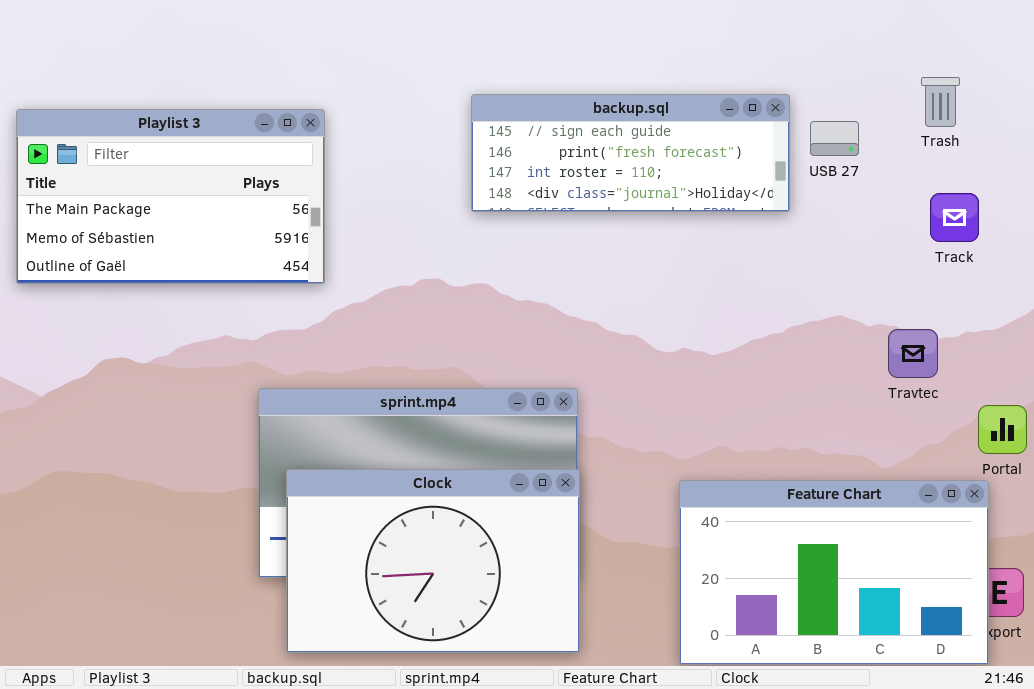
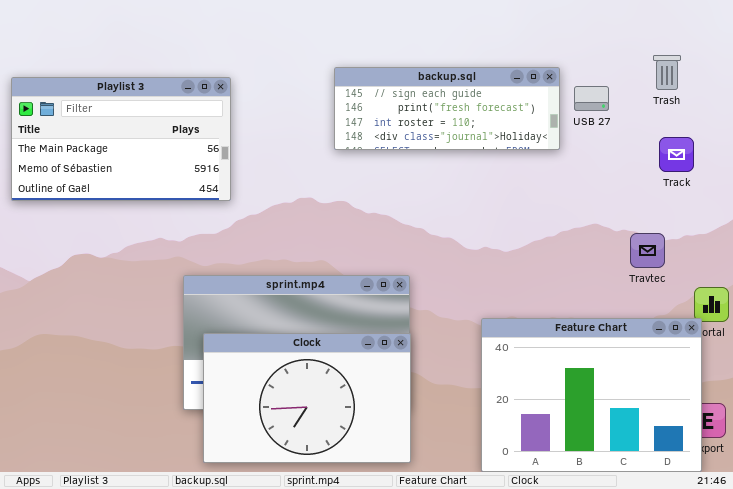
Feature Chart: [679,480,989,665] -> [481,318,702,472], resized

